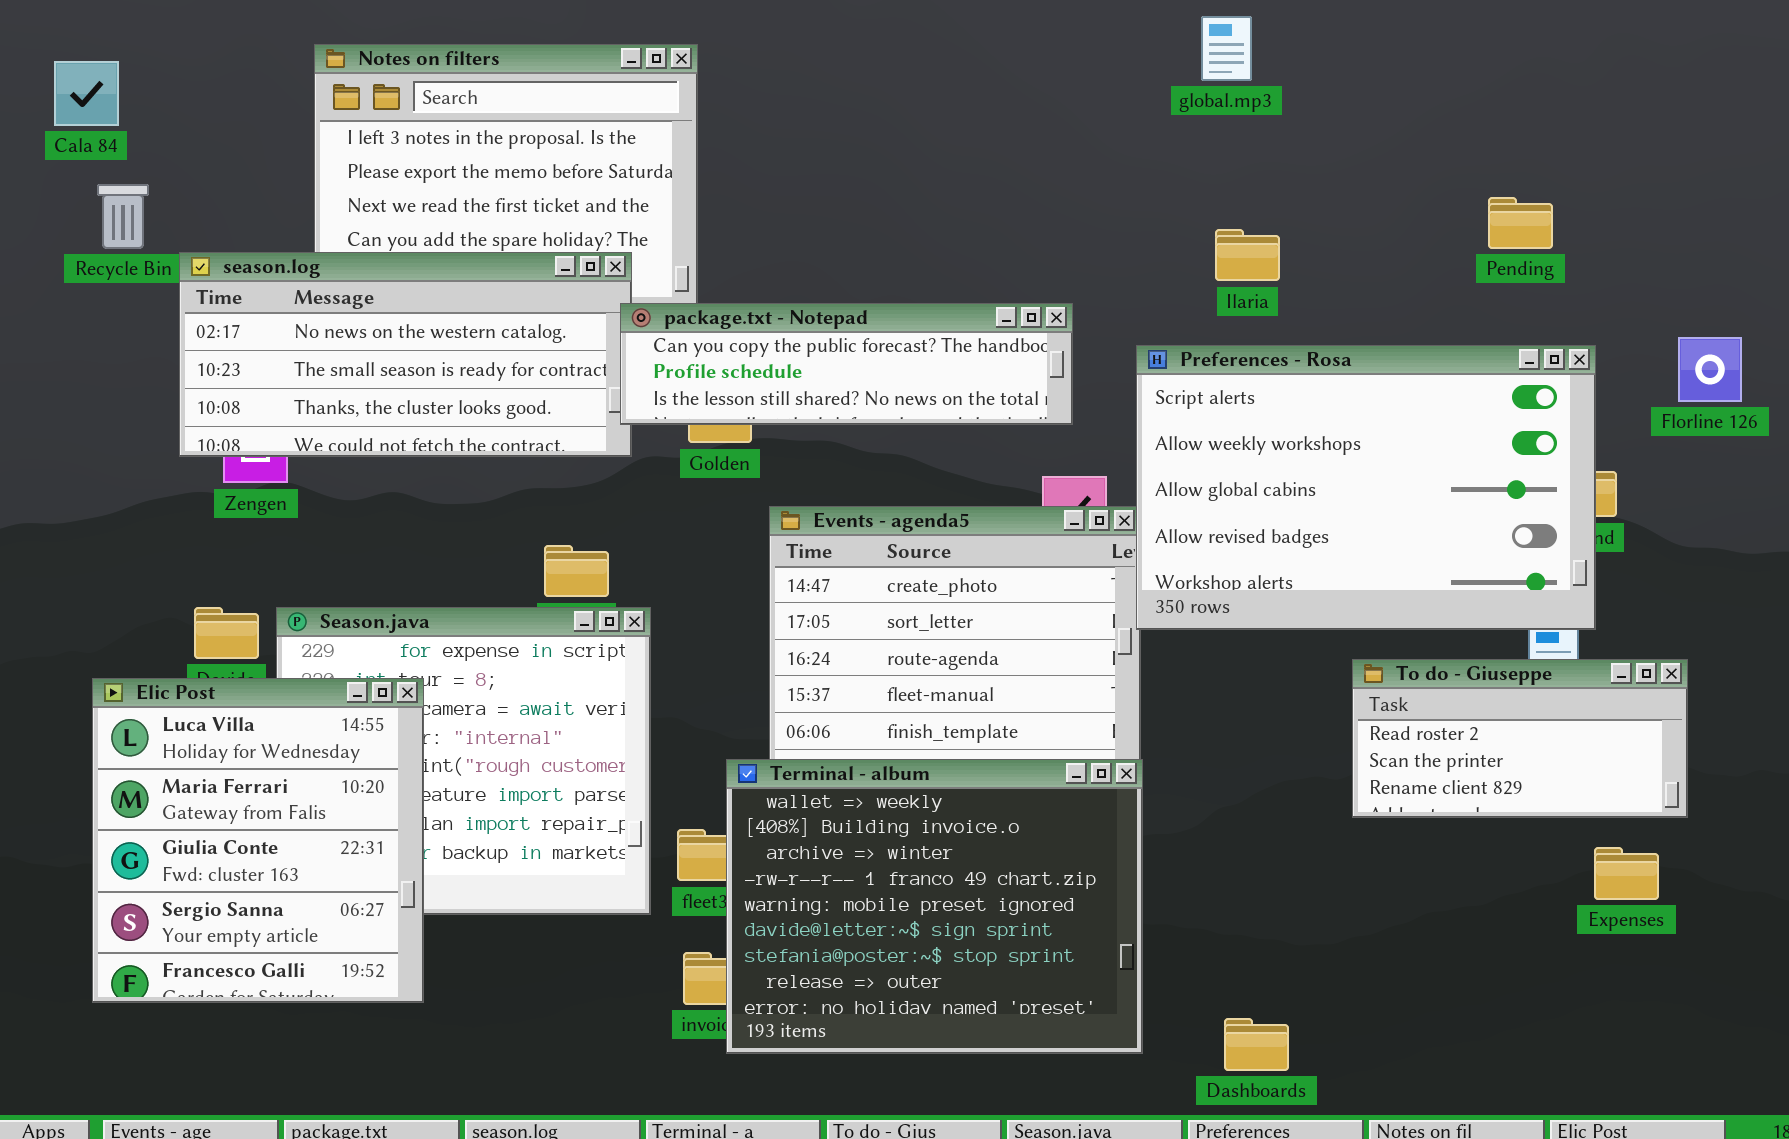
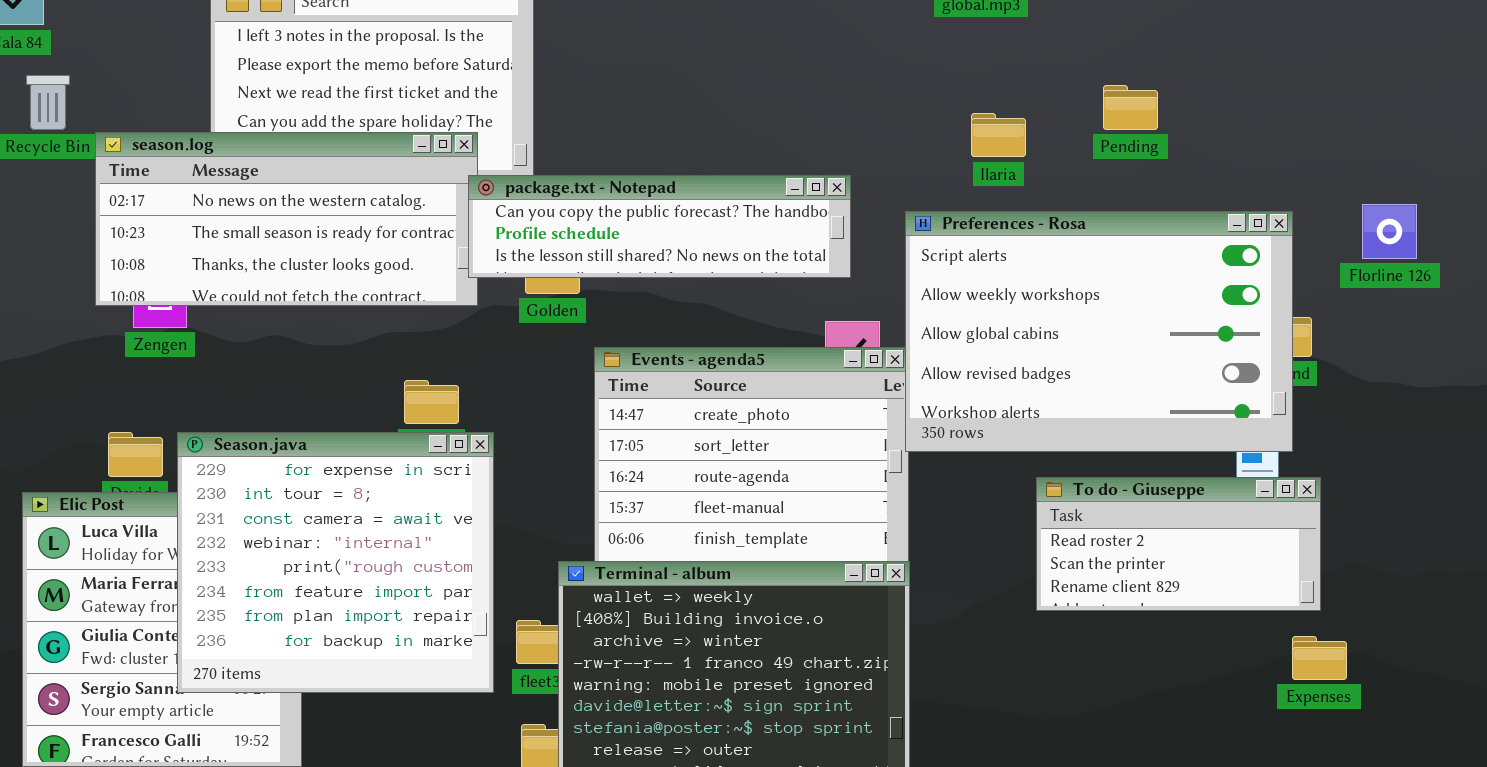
Pending: [1488,197,1553,249] -> [1103,85,1158,130], moved
Season.java: [276,607,651,915] -> [177,432,494,693], raised
To do - Giuseppe: [1352,659,1688,818] -> [1036,477,1321,611], moved

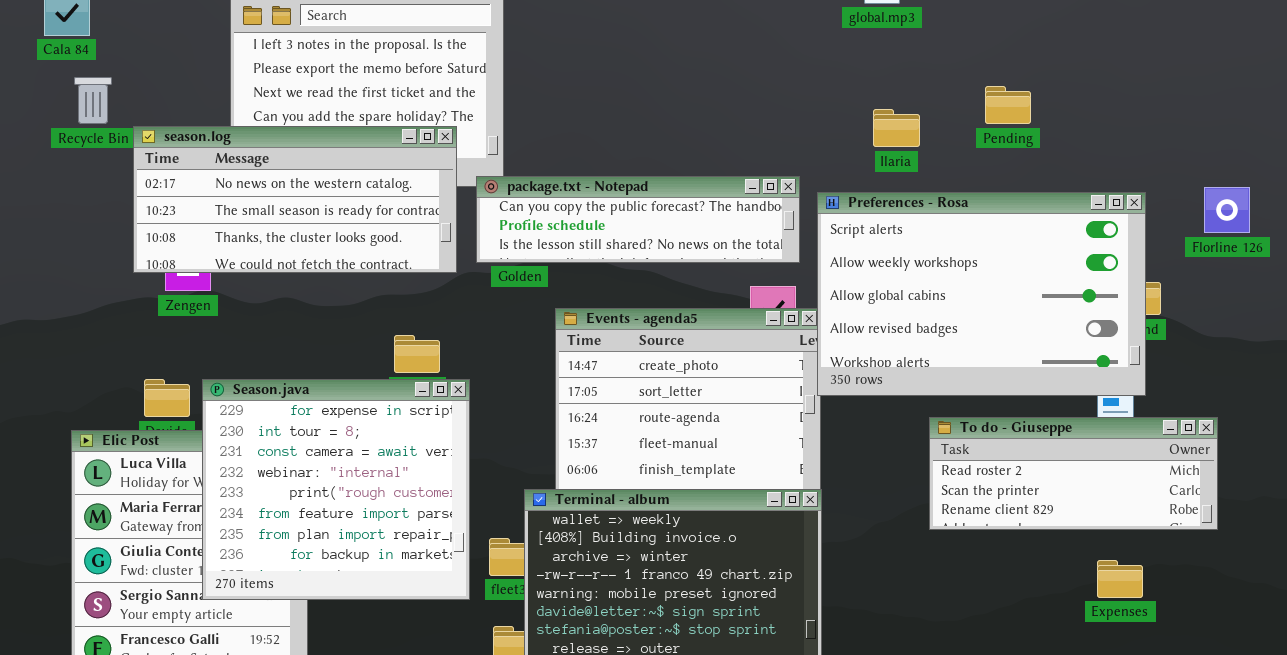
package.txt - Notepad: [468,175,851,278] -> [476,176,800,263], moved
To do - Giuseppe: [1036,477,1321,611] -> [929,417,1218,530], resized
Expenses: [1292,636,1347,680] -> [1097,560,1143,598], moved

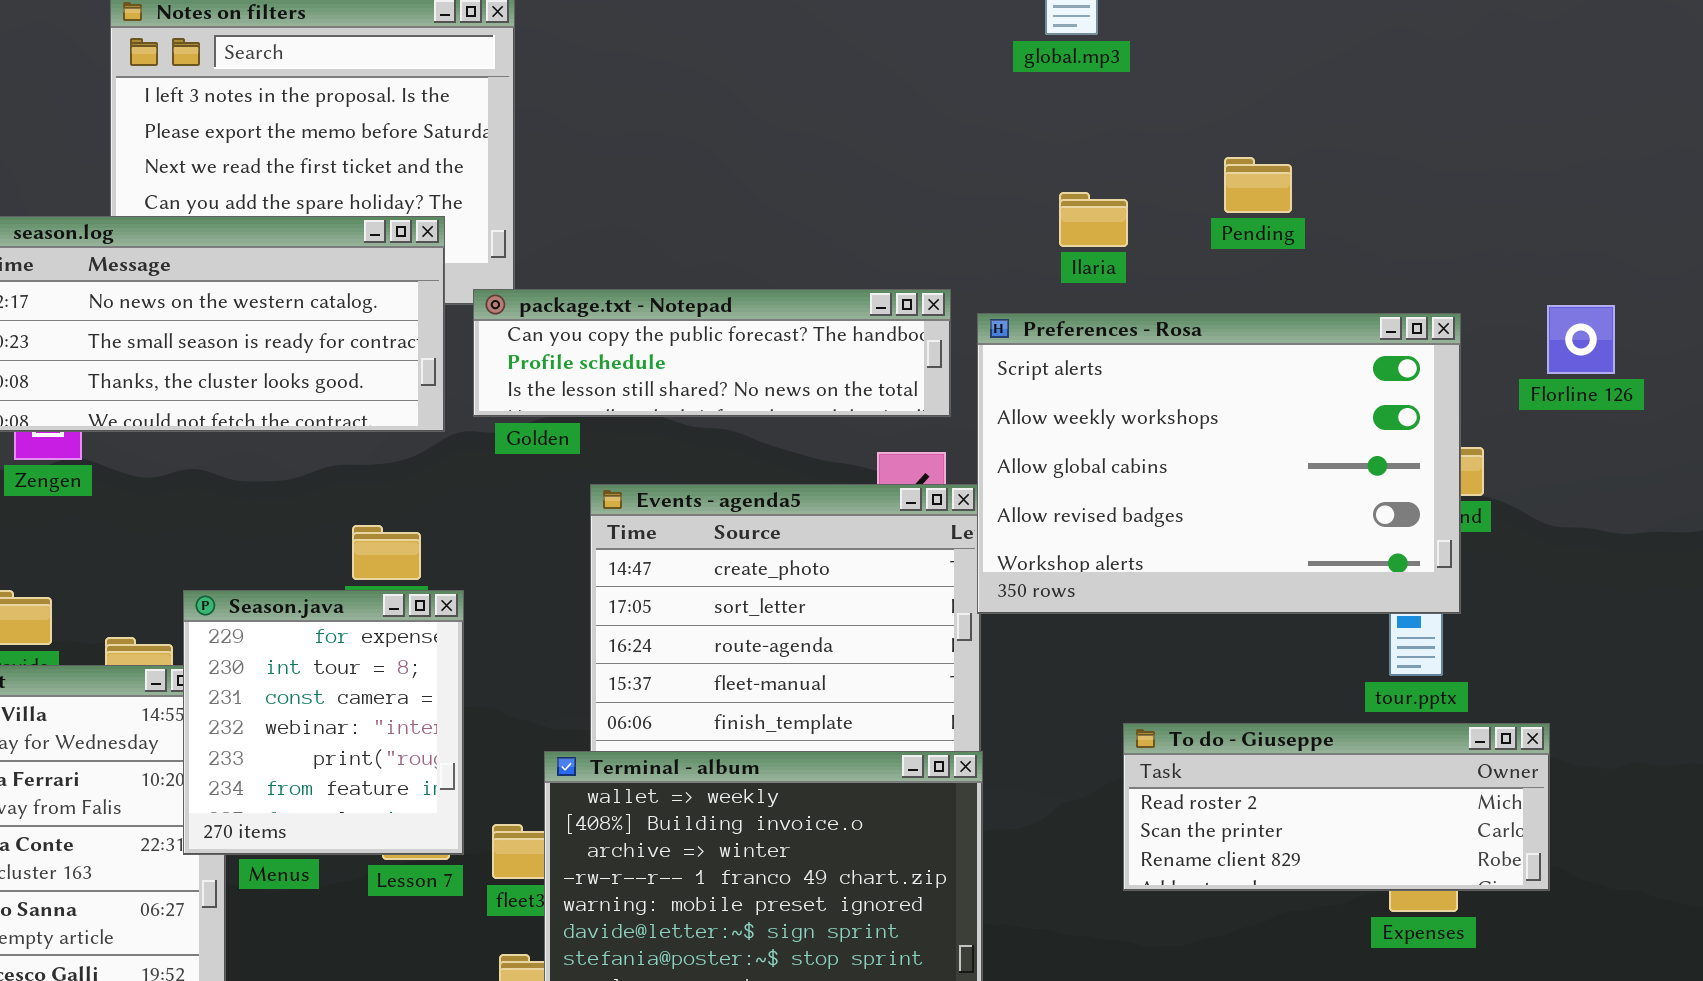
Season.java: [202,379,470,600] -> [183,590,464,855], resized
To do - Giuseppe: [929,417,1218,530] -> [1123,723,1550,891], moved

